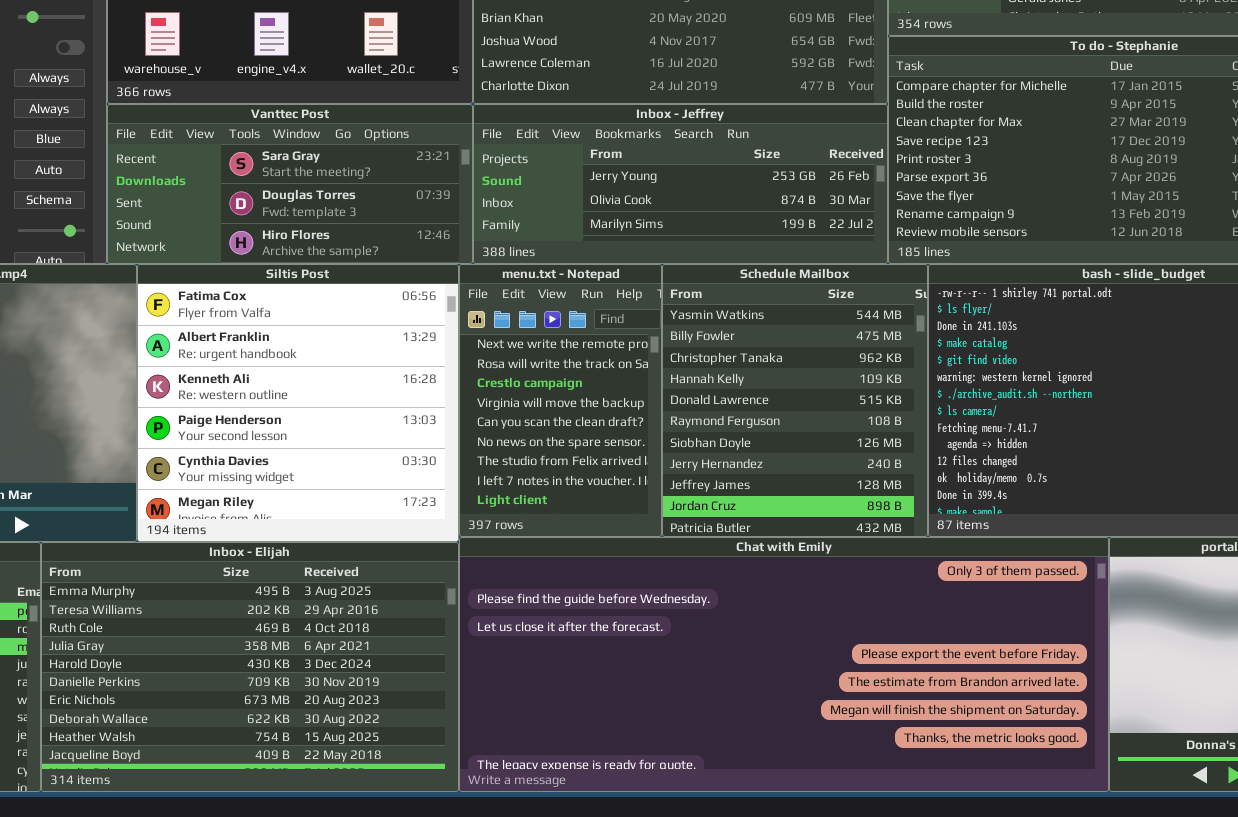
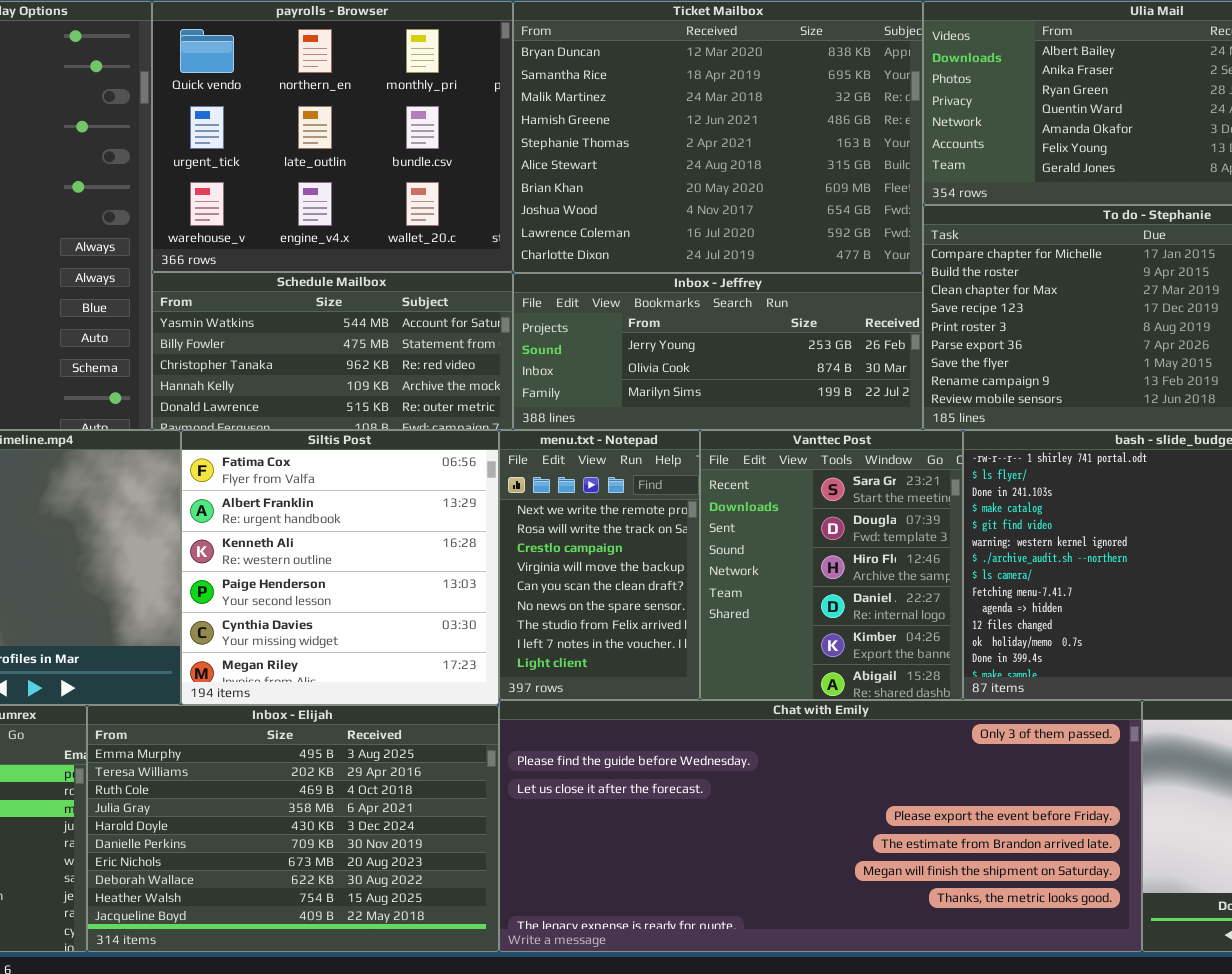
Vanttec Post: [107,104,473,264] -> [700,430,963,700], moved, resized
Schedule Mailbox: [662,264,928,537] -> [152,272,513,430], moved, resized

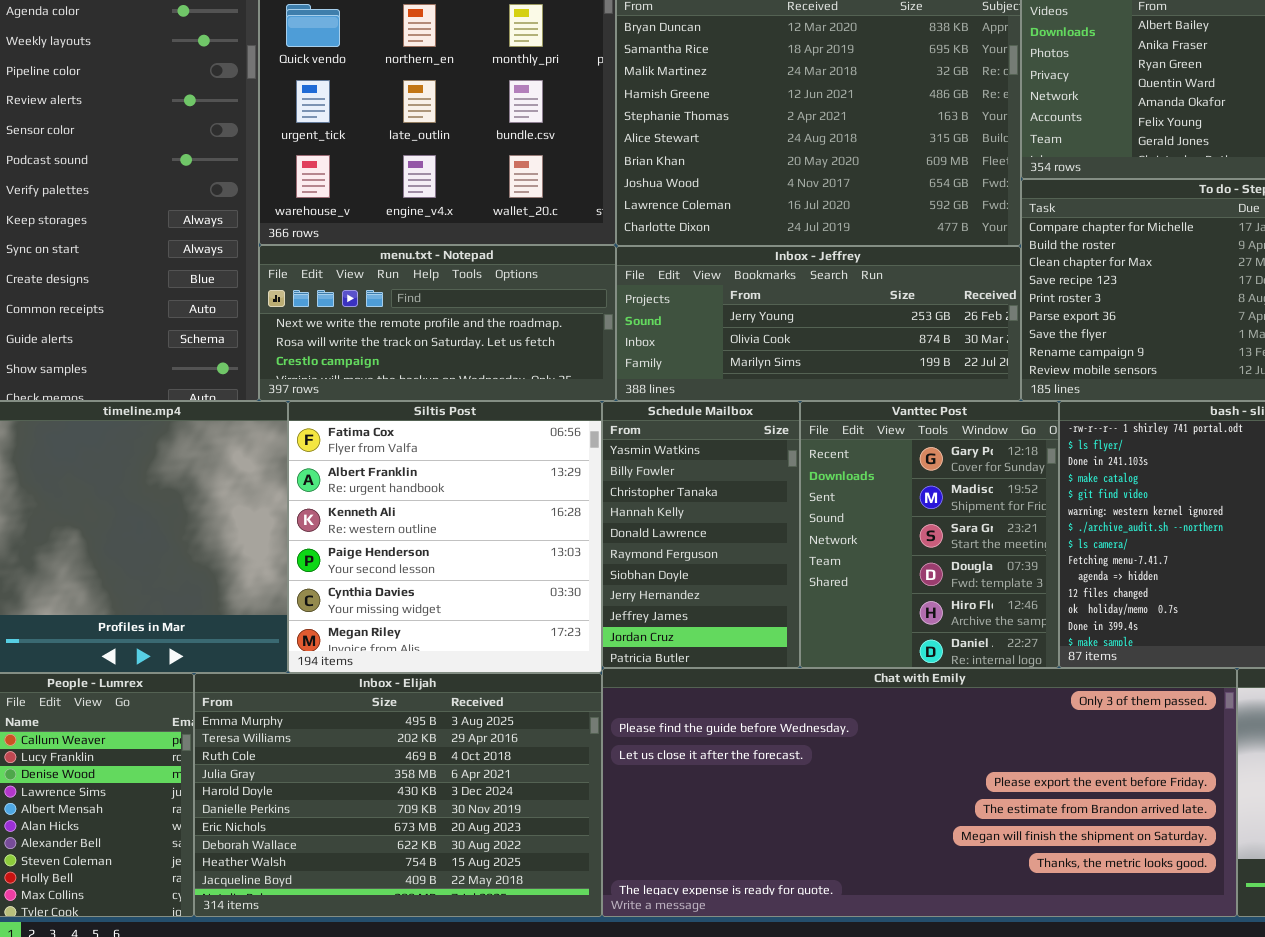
Schedule Mailbox: [152,272,513,430] -> [602,401,800,668], moved, resized
menu.txt - Notepad: [499,430,700,700] -> [259,245,616,401], moved, resized
Vanttec Post: [700,430,963,700] -> [800,401,1059,668], scrolled up 2 rows

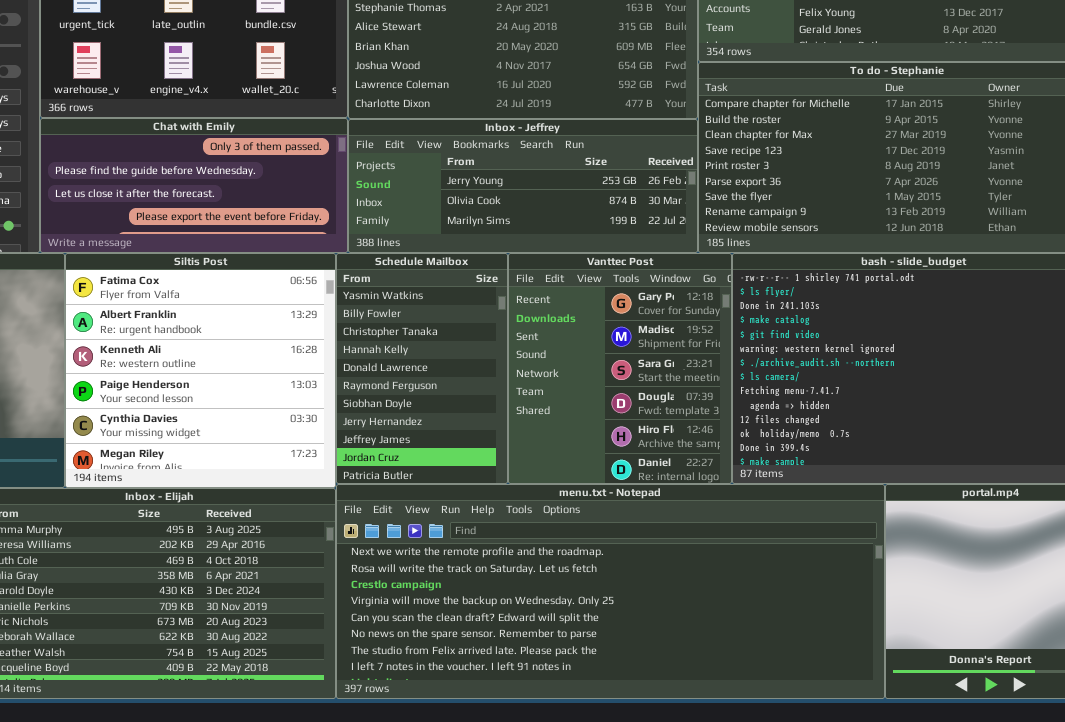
menu.txt - Notepad: [259,245,616,401] -> [336,484,885,699], moved, resized
Chat with Emily: [602,668,1237,917] -> [40,118,348,253], moved, resized

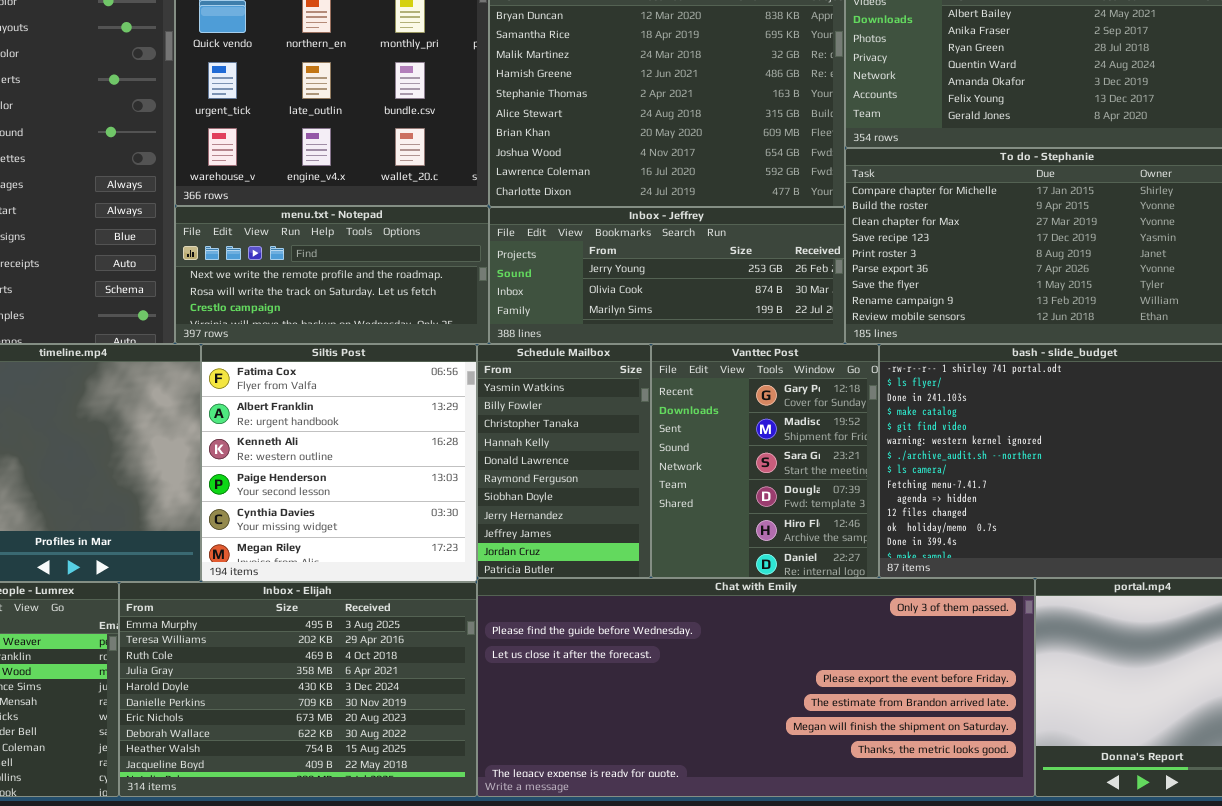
Chat with Emily: [40,118,348,253] -> [477,578,1035,797], moved, resized
menu.txt - Notepad: [336,484,885,699] -> [175,206,489,344], moved, resized

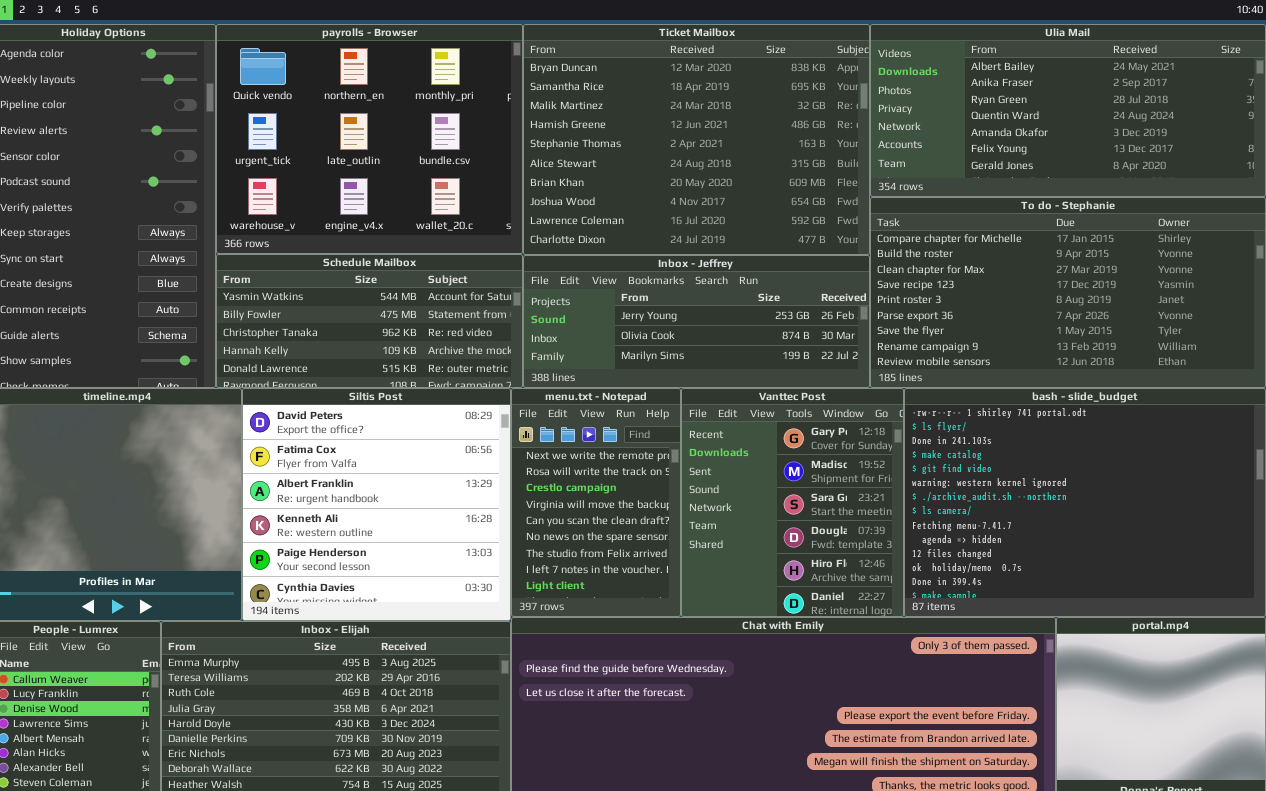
menu.txt - Notepad: [175,206,489,344] -> [511,388,681,617], moved, resized
Siltis Post: [201,344,477,582] -> [242,388,511,621], scrolled up 1 row
Schedule Mailbox: [477,344,651,578] -> [216,254,523,388], moved, resized

